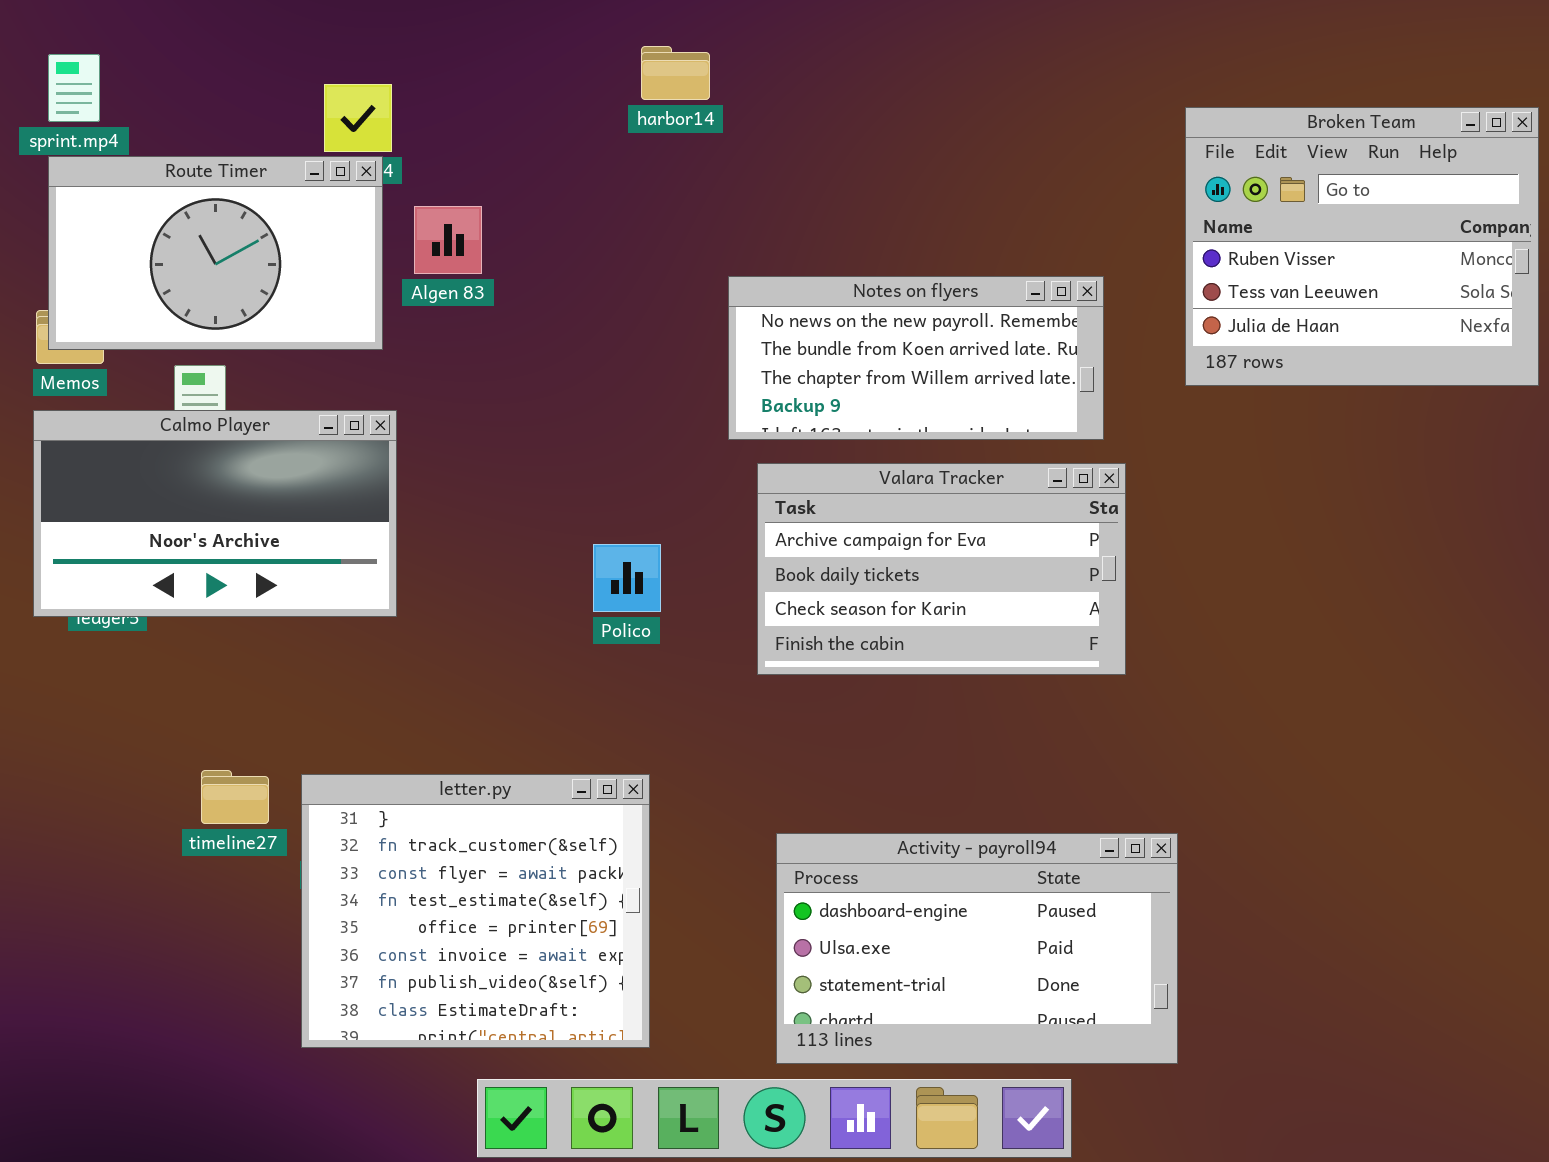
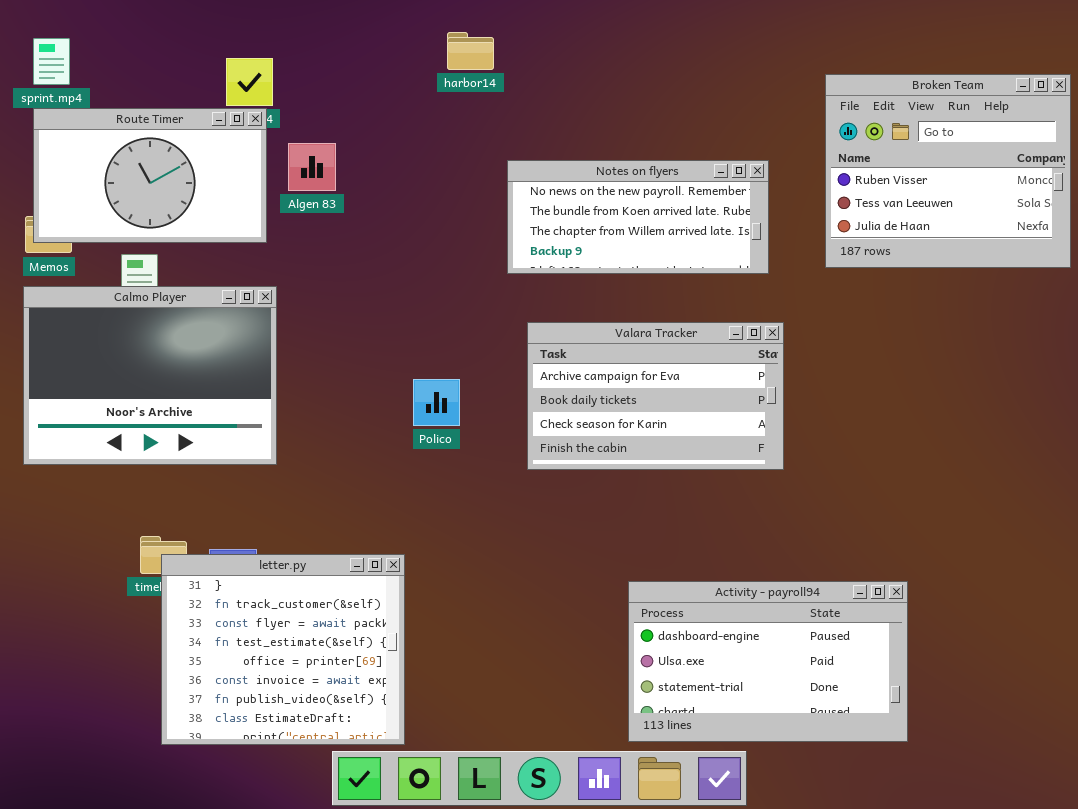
Notes on flyers: [728,276,1104,440] -> [507,160,769,274], moved
Calmo Player: [33,410,397,617] -> [23,286,277,465], resized
letter.py: [301,774,650,1048] -> [161,554,405,745], moved
Activity - payroll94: [776,833,1178,1064] -> [628,581,908,742], moved

